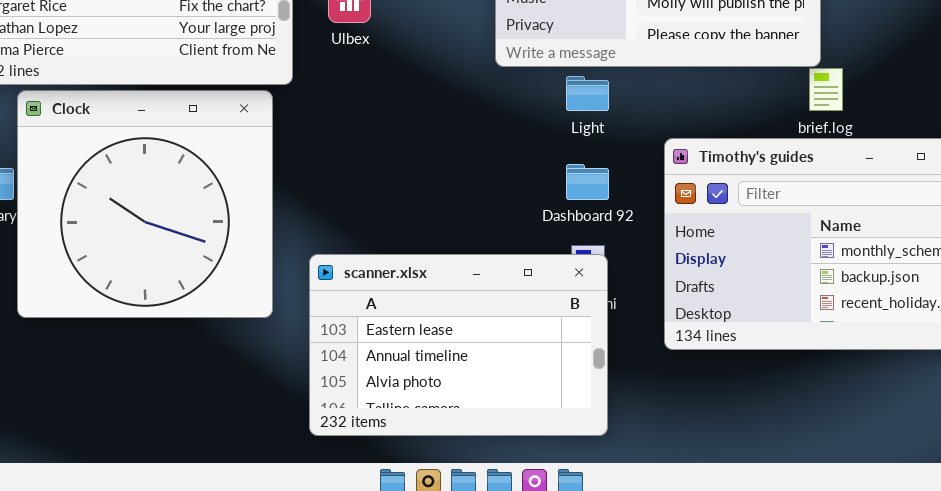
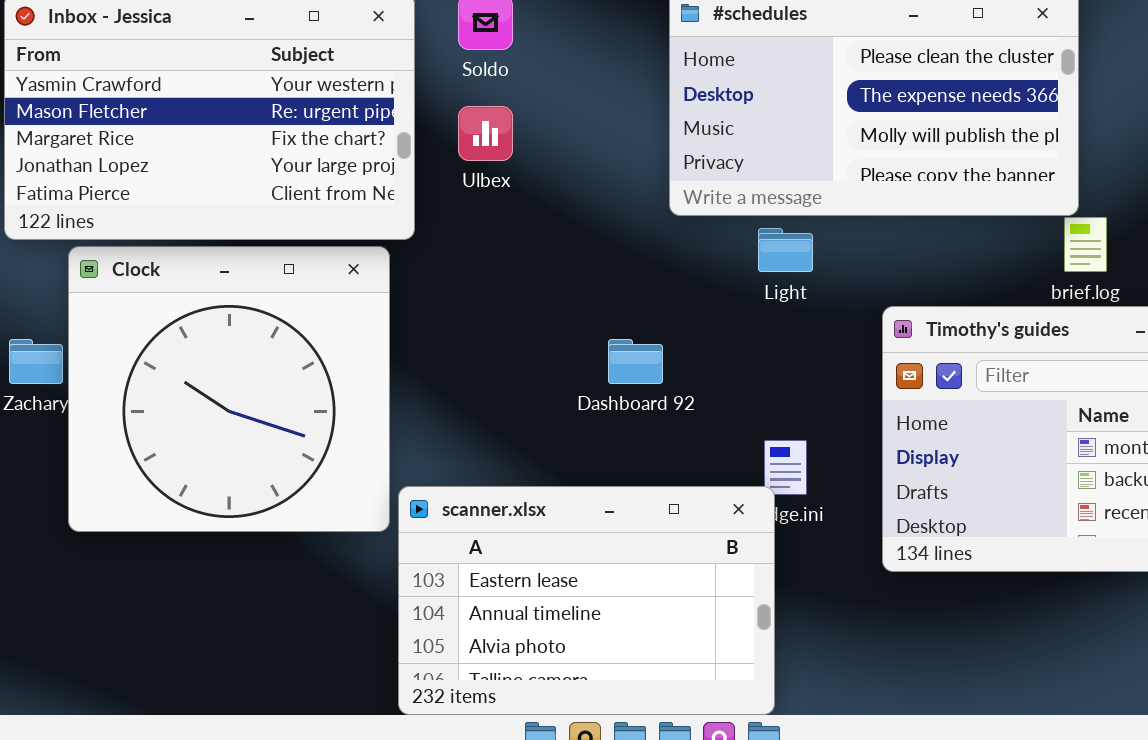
Dashboard 92: [566,164,609,200] -> [608,339,663,384], moved
scanner.xlsx: [309,254,608,436] -> [398,486,775,715], moved

